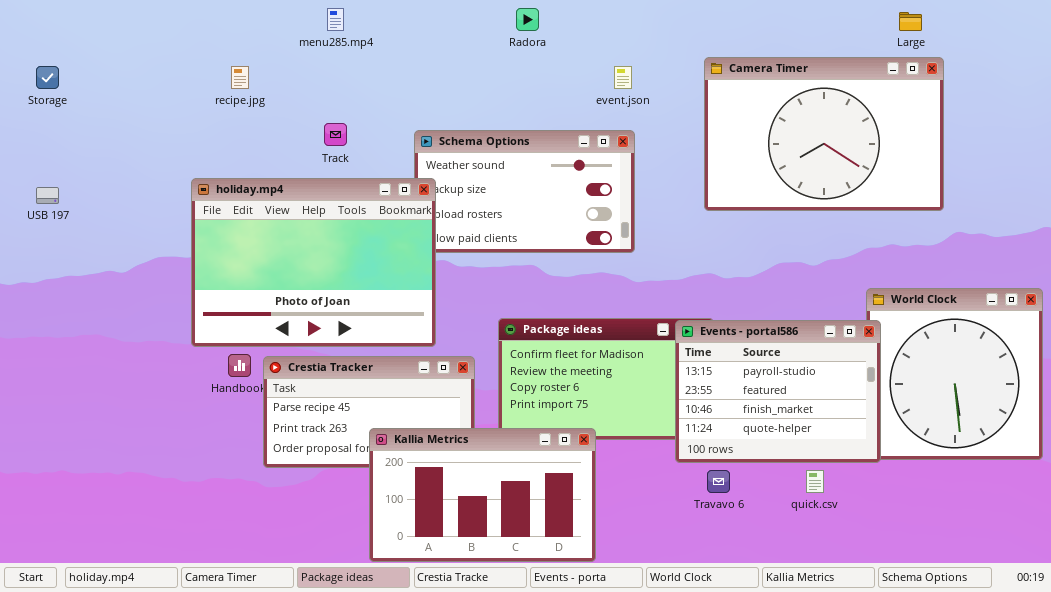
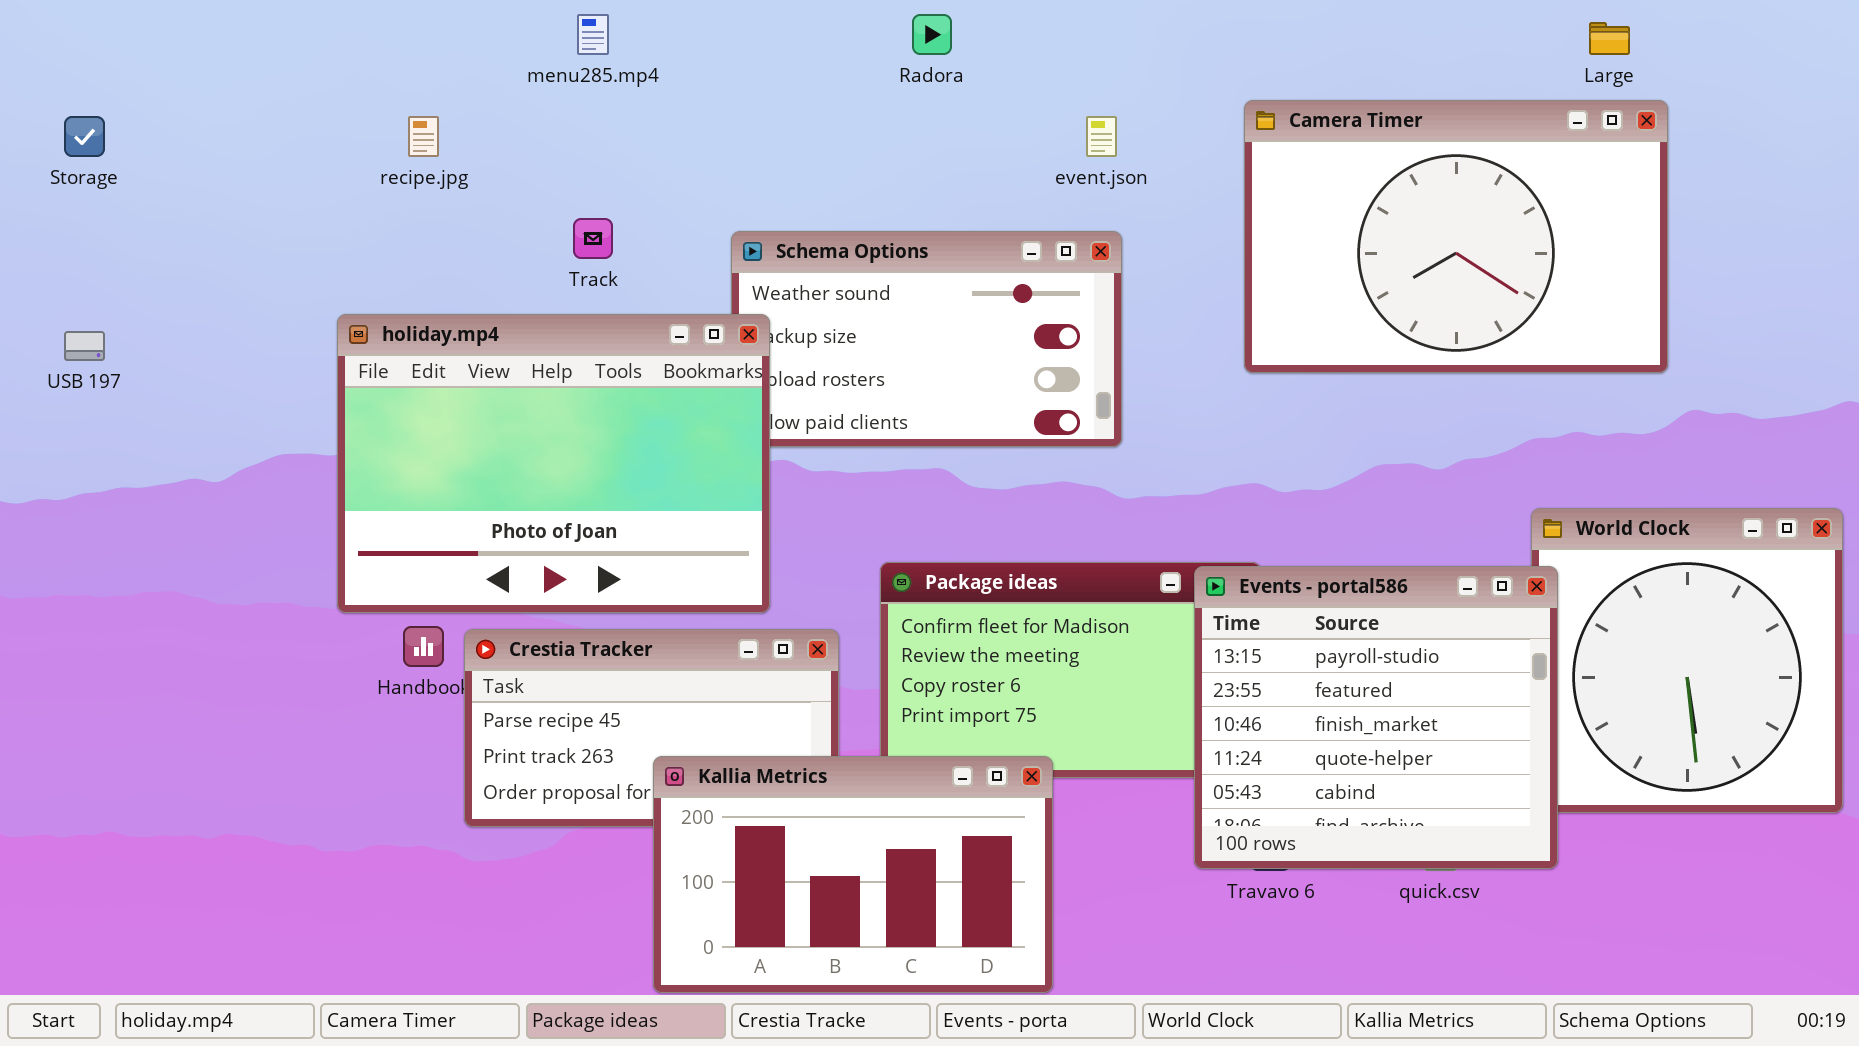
Events - portal586: [675,320,881,463] -> [1194,566,1558,869], resized

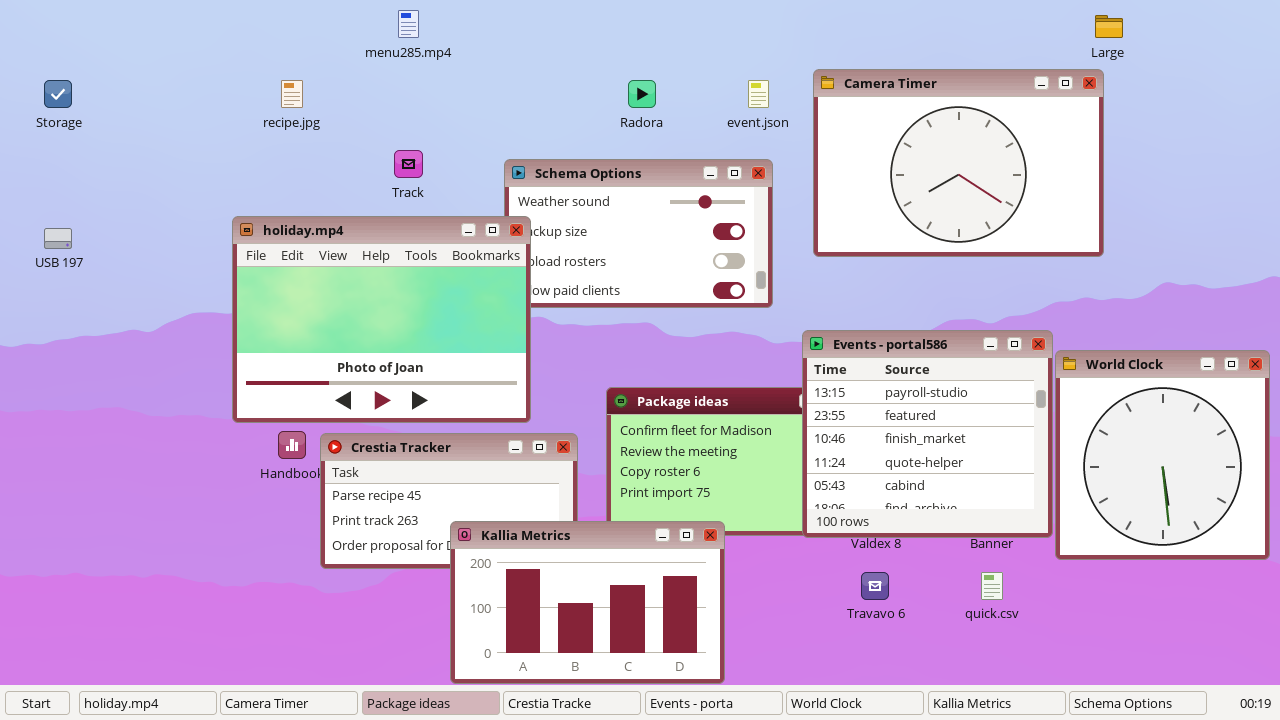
Radora: [912,14,952,55] -> [628,80,656,108], moved
Camera Timer: [1244,100,1668,373] -> [813,69,1104,257], moved
Events - portal586: [1194,566,1558,869] -> [802,330,1053,538], moved

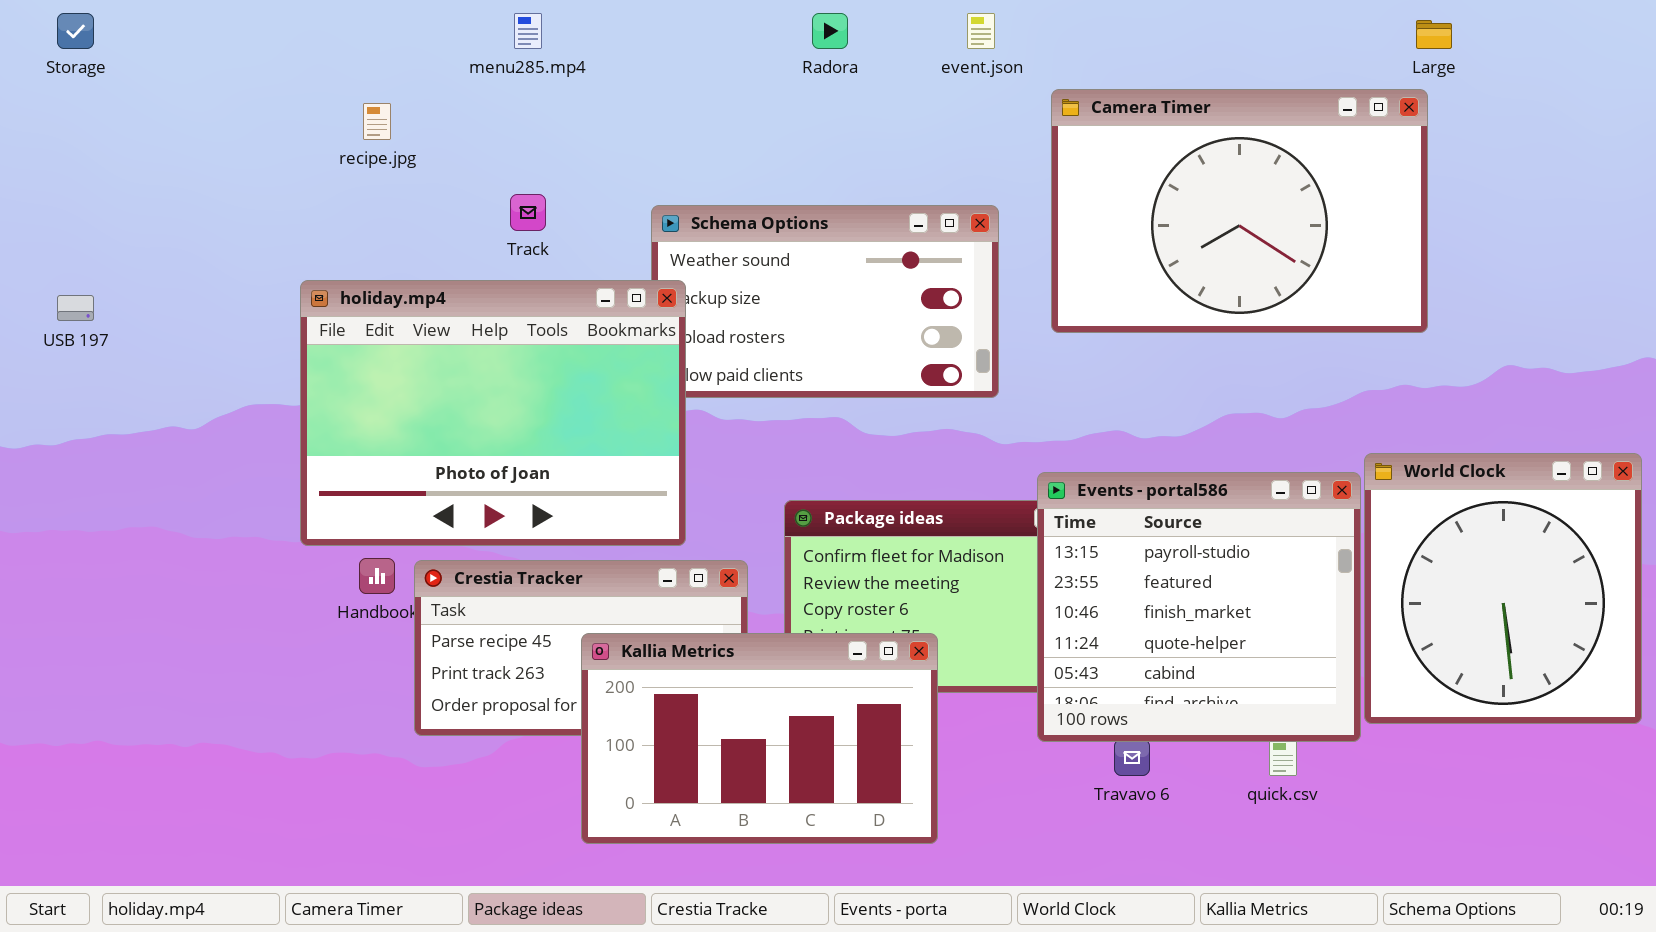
Storage: [44,80,72,108] -> [57,13,94,49], moved
Radora: [628,80,656,108] -> [812,13,848,49], moved
event.json: [748,80,769,108] -> [967,13,995,49], moved
Events - portal586: [802,330,1053,538] -> [1037,472,1361,742], moved
Kallia Metrics: [450,521,725,684] -> [581,633,938,844], moved

